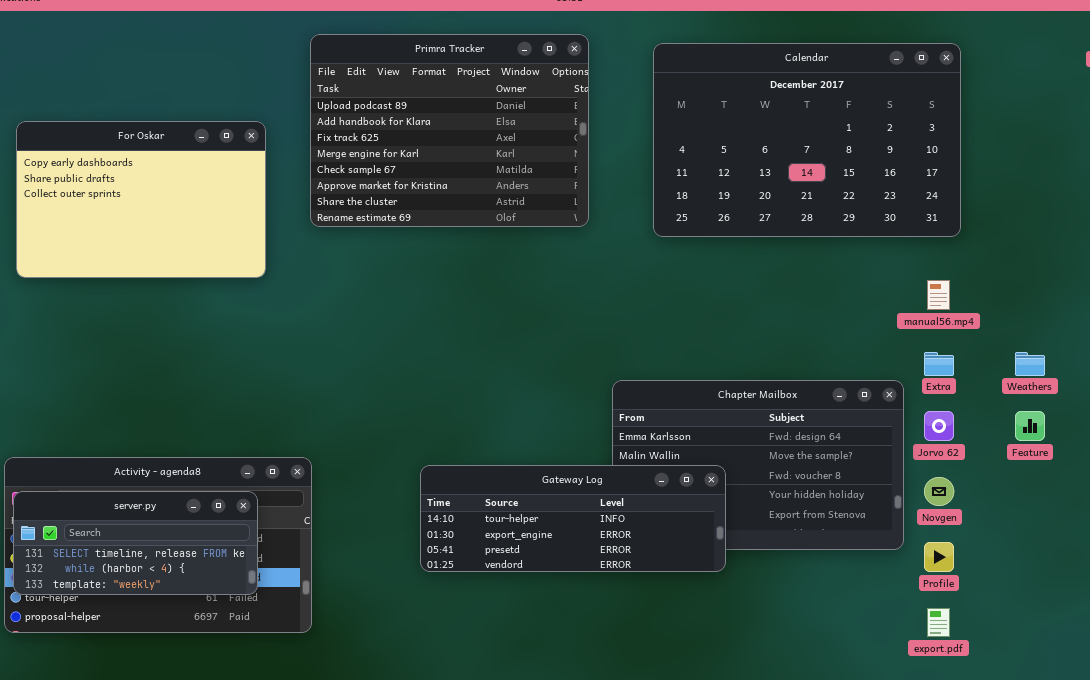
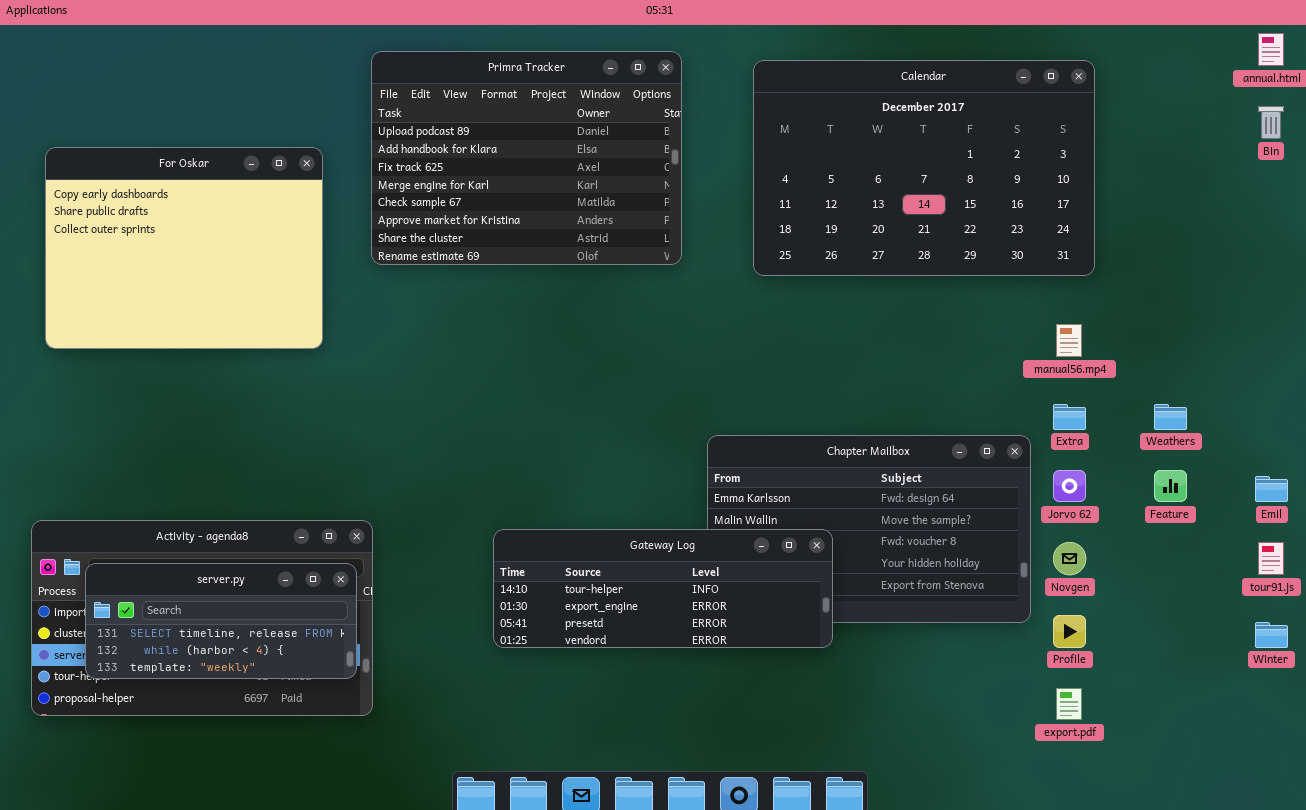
For Oskar: [16,121,266,278] -> [45,147,323,349], resized
server.py: [13,491,258,595] -> [85,563,357,679], moved

